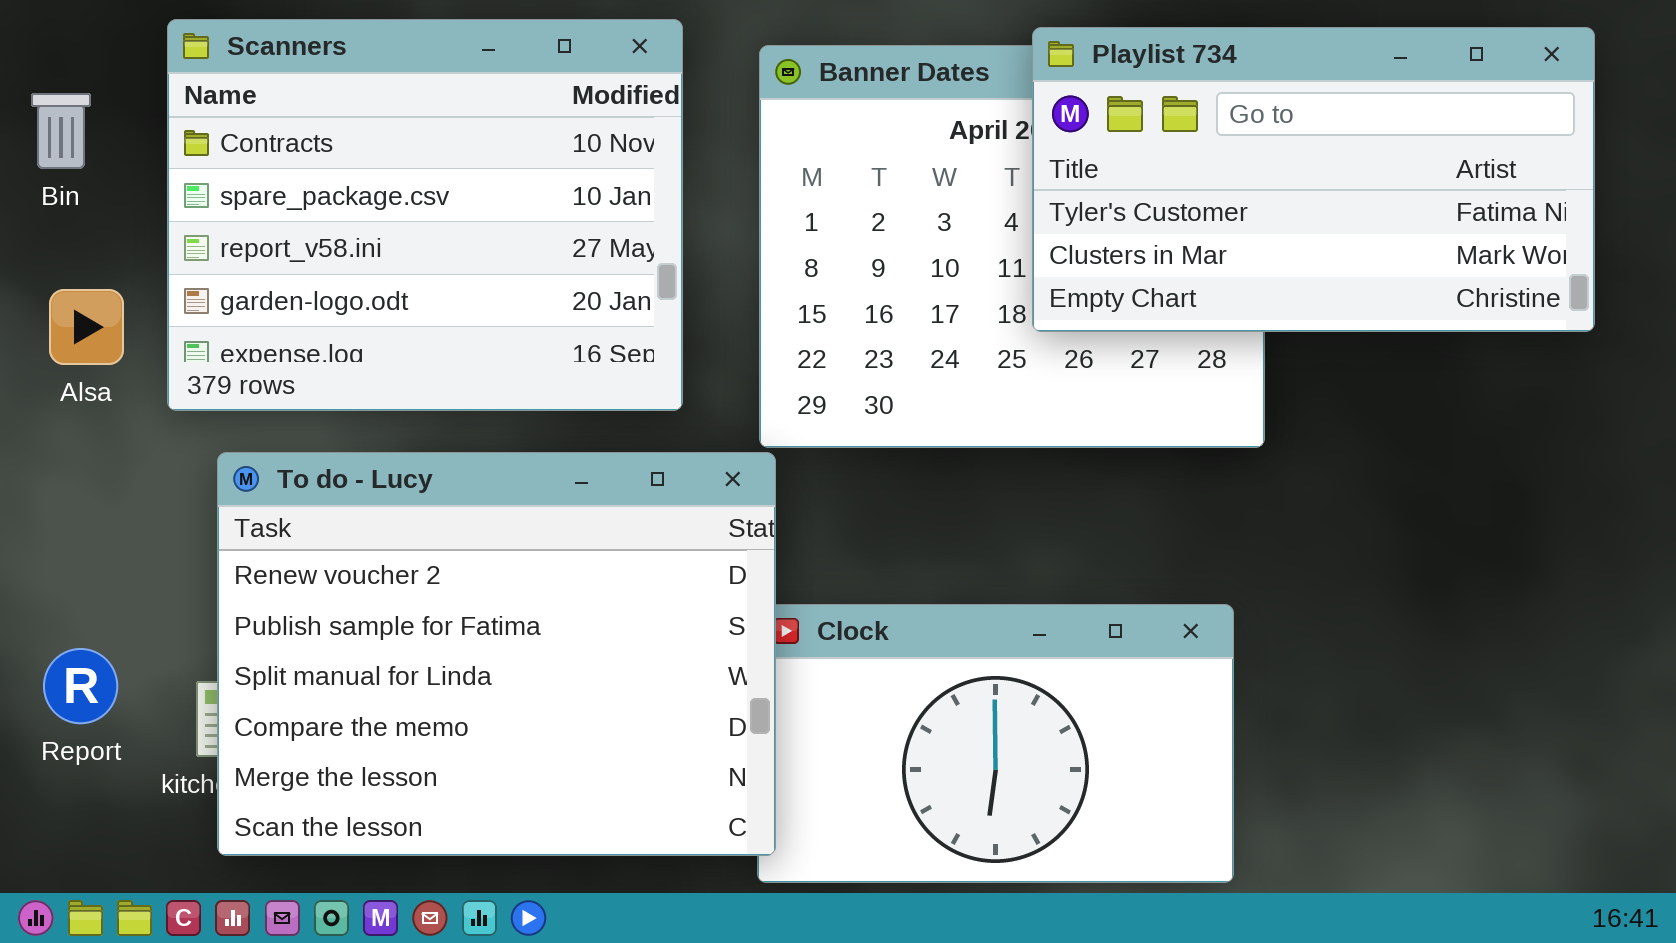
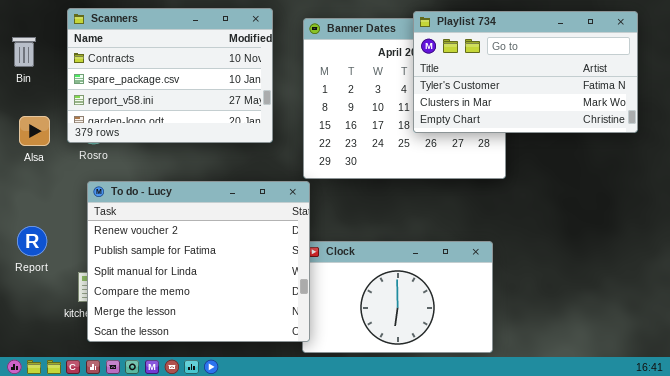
Scanners: [167,19,683,411] -> [67,8,273,143], resized
Report: [43,648,118,724] -> [17,226,47,256], moved

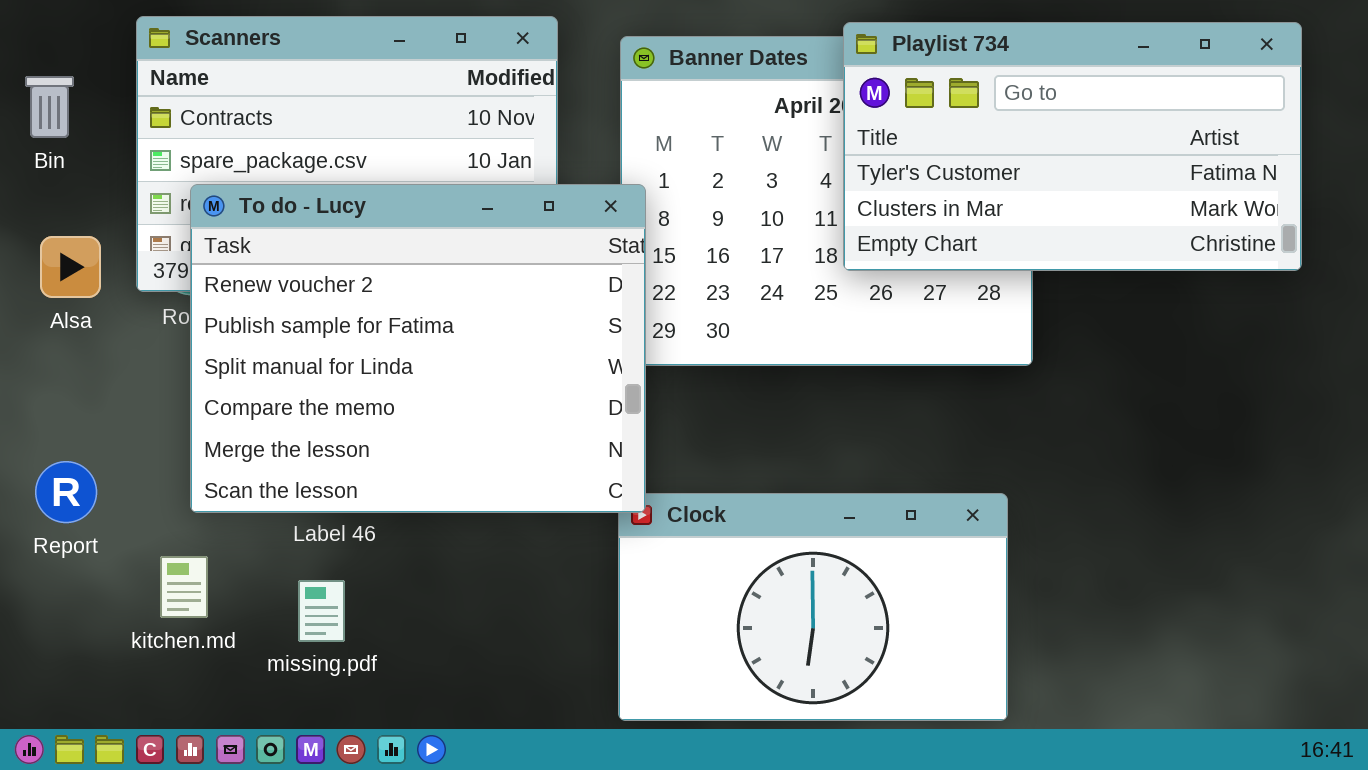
To do - Lucy: [87,181,310,342] -> [190,184,646,513], moved

